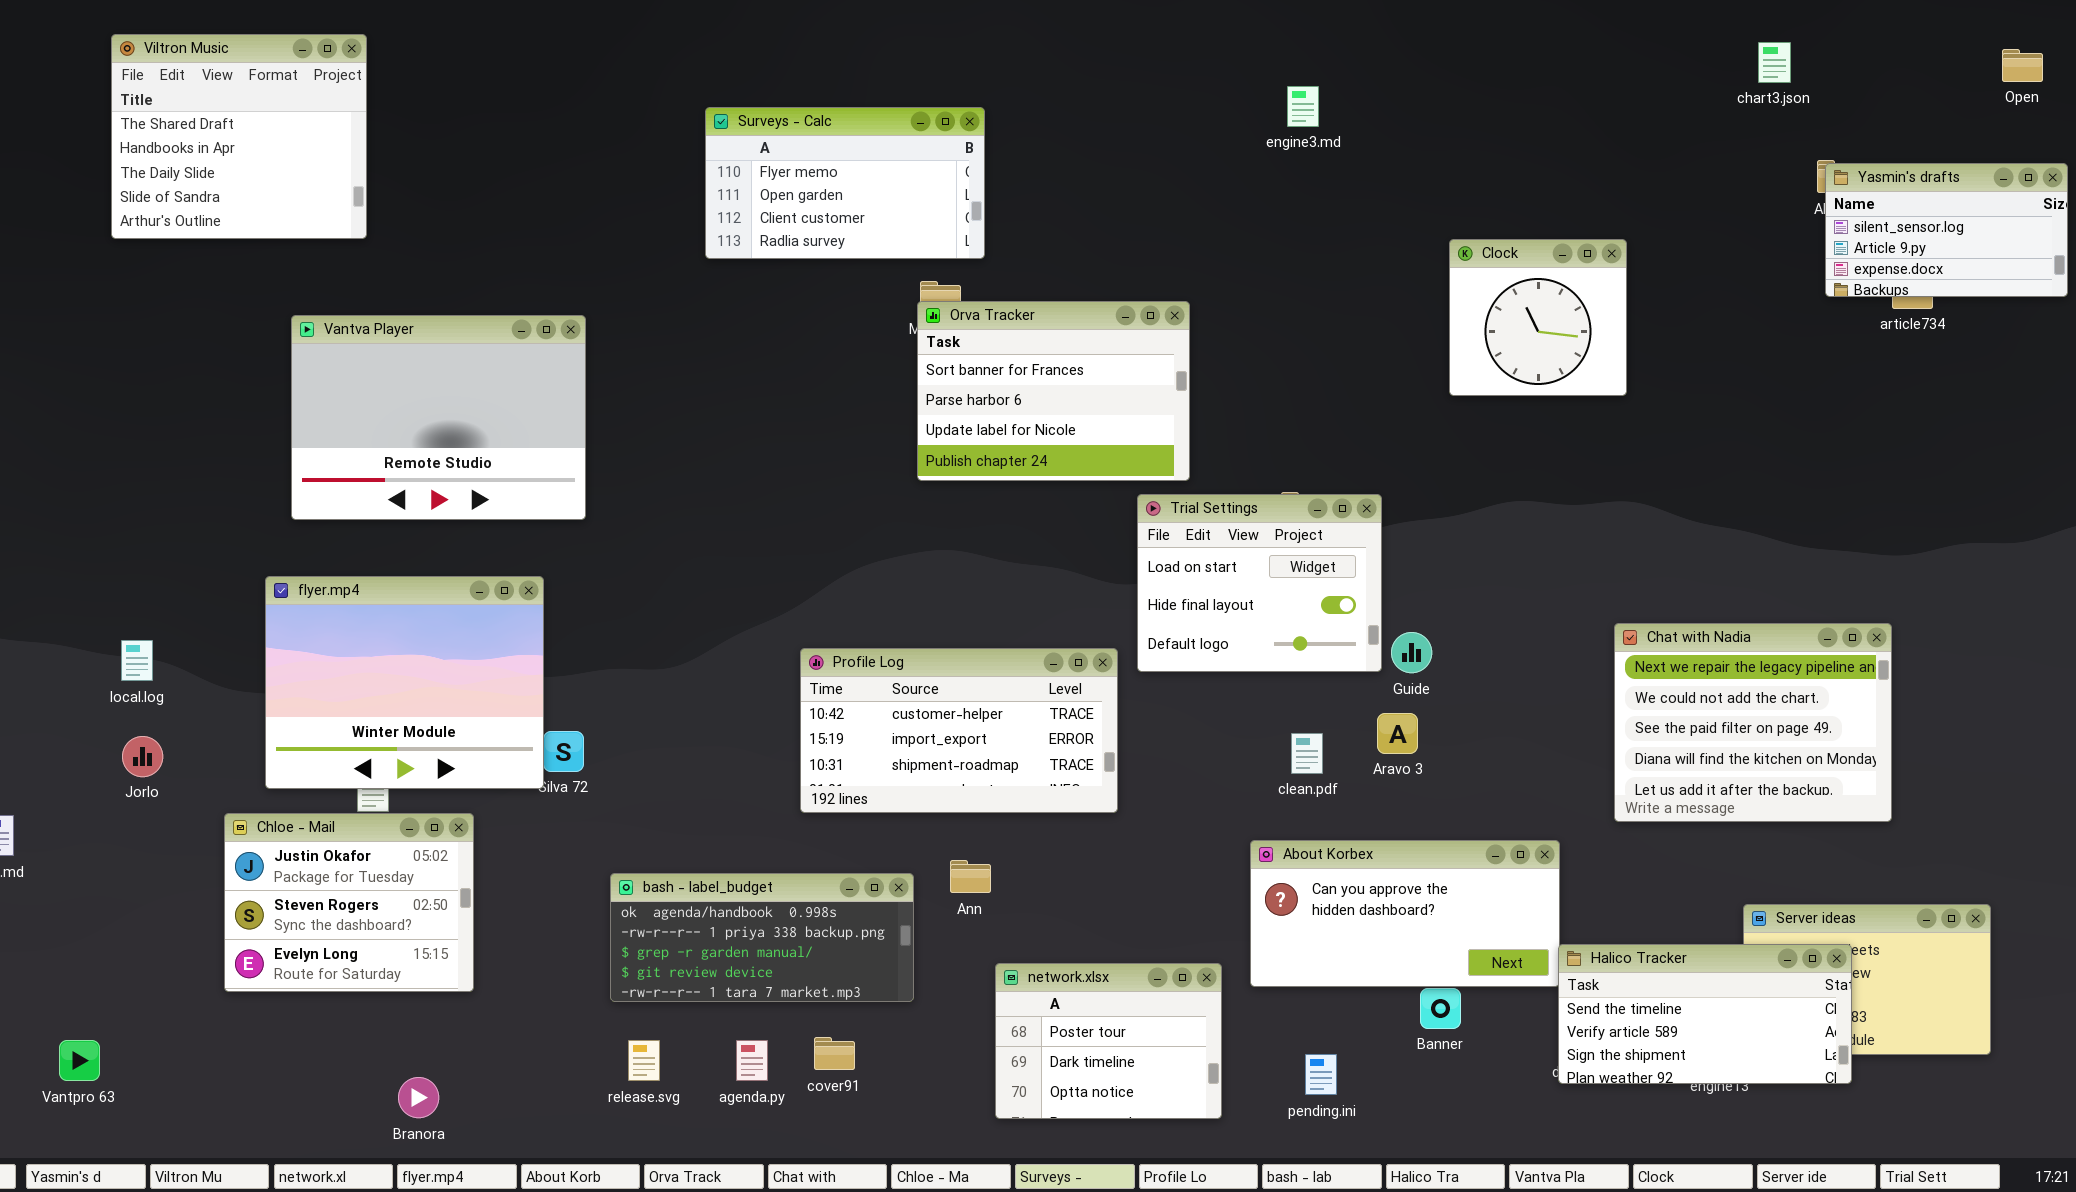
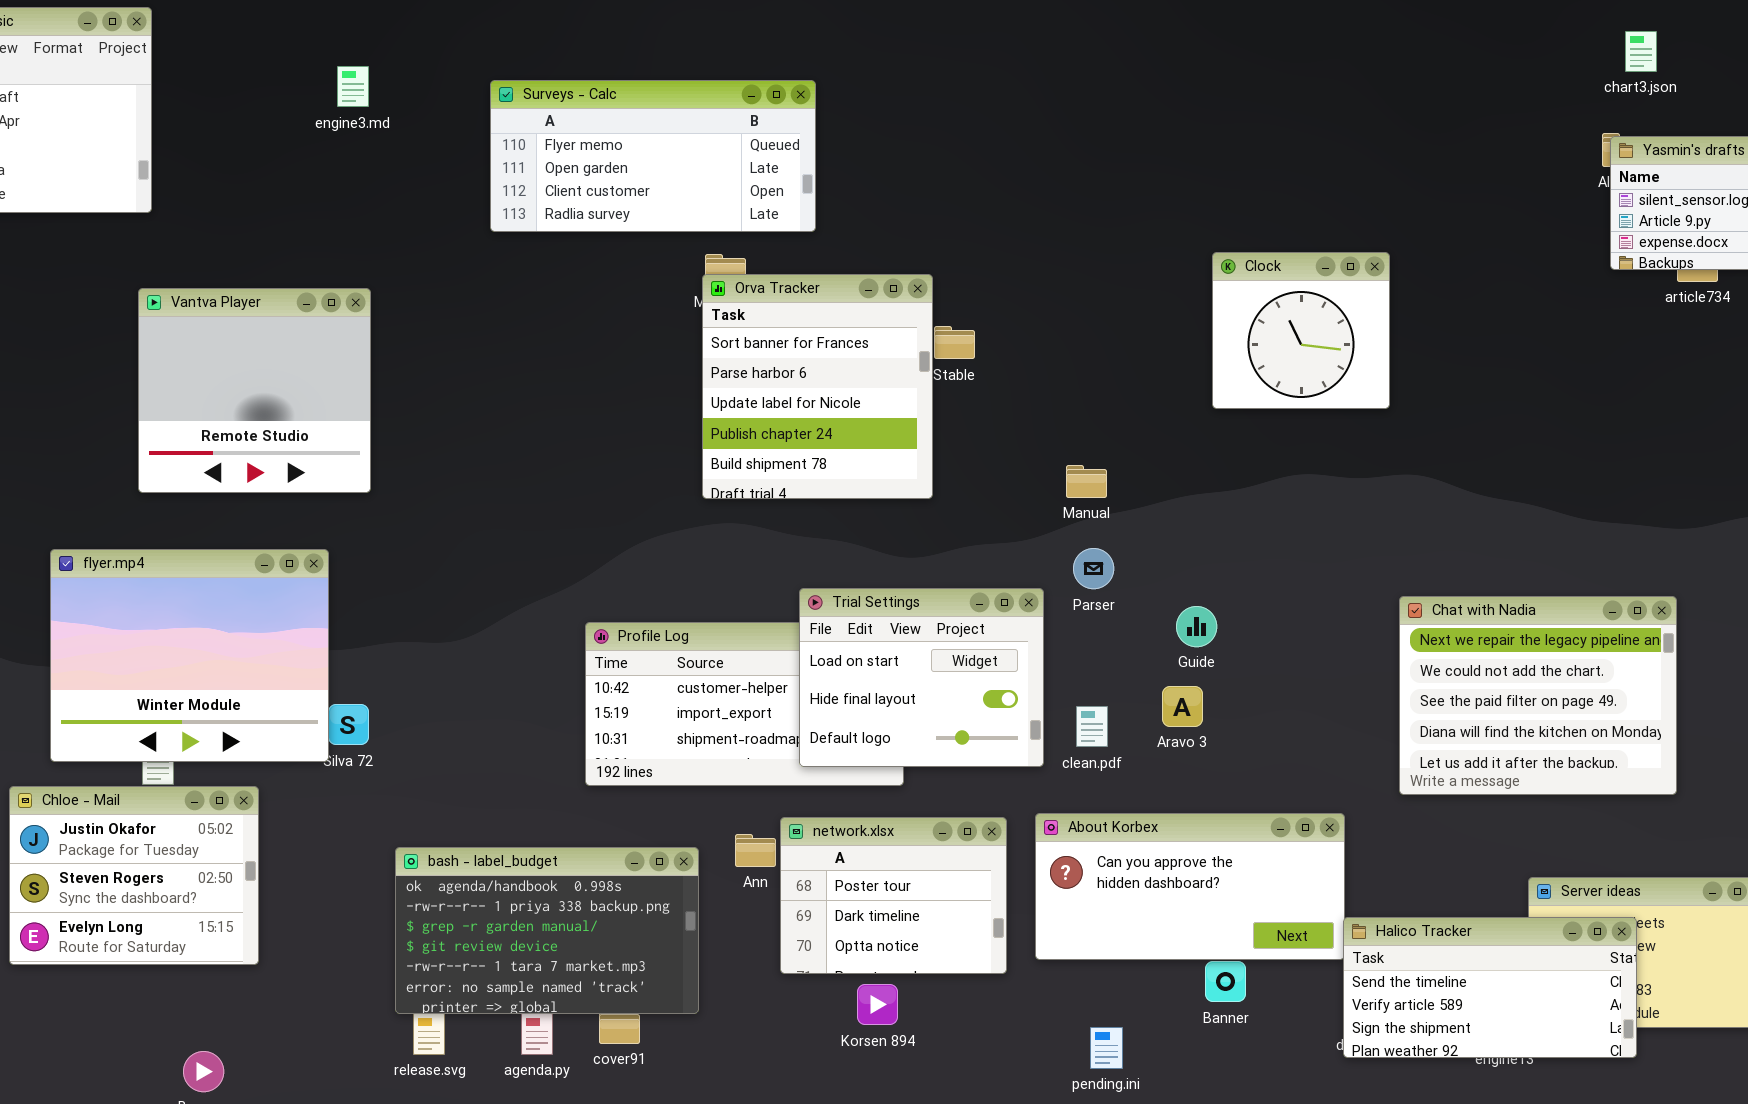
chart3.json: [1758,42,1791,83] -> [1625,31,1657,72], moved
engine3.md: [1287,86,1319,127] -> [337,66,369,107], moved
Surveys - Calc: [705,107,985,259] -> [490,80,816,232], resized
Clock: [1449,239,1627,396] -> [1212,252,1390,409], moved
Orva Tracker: [917,301,1190,481] -> [702,274,933,499], resized
Vantva Player: [291,315,586,520] -> [138,288,371,493], resized
Trial Settings: [1137,494,1382,672] -> [799,588,1044,767], moved
bash - label_budget: [610,873,914,1002] -> [395,847,699,1014], resized
network.xlsx: [995,963,1222,1119] -> [780,817,1007,974], moved

